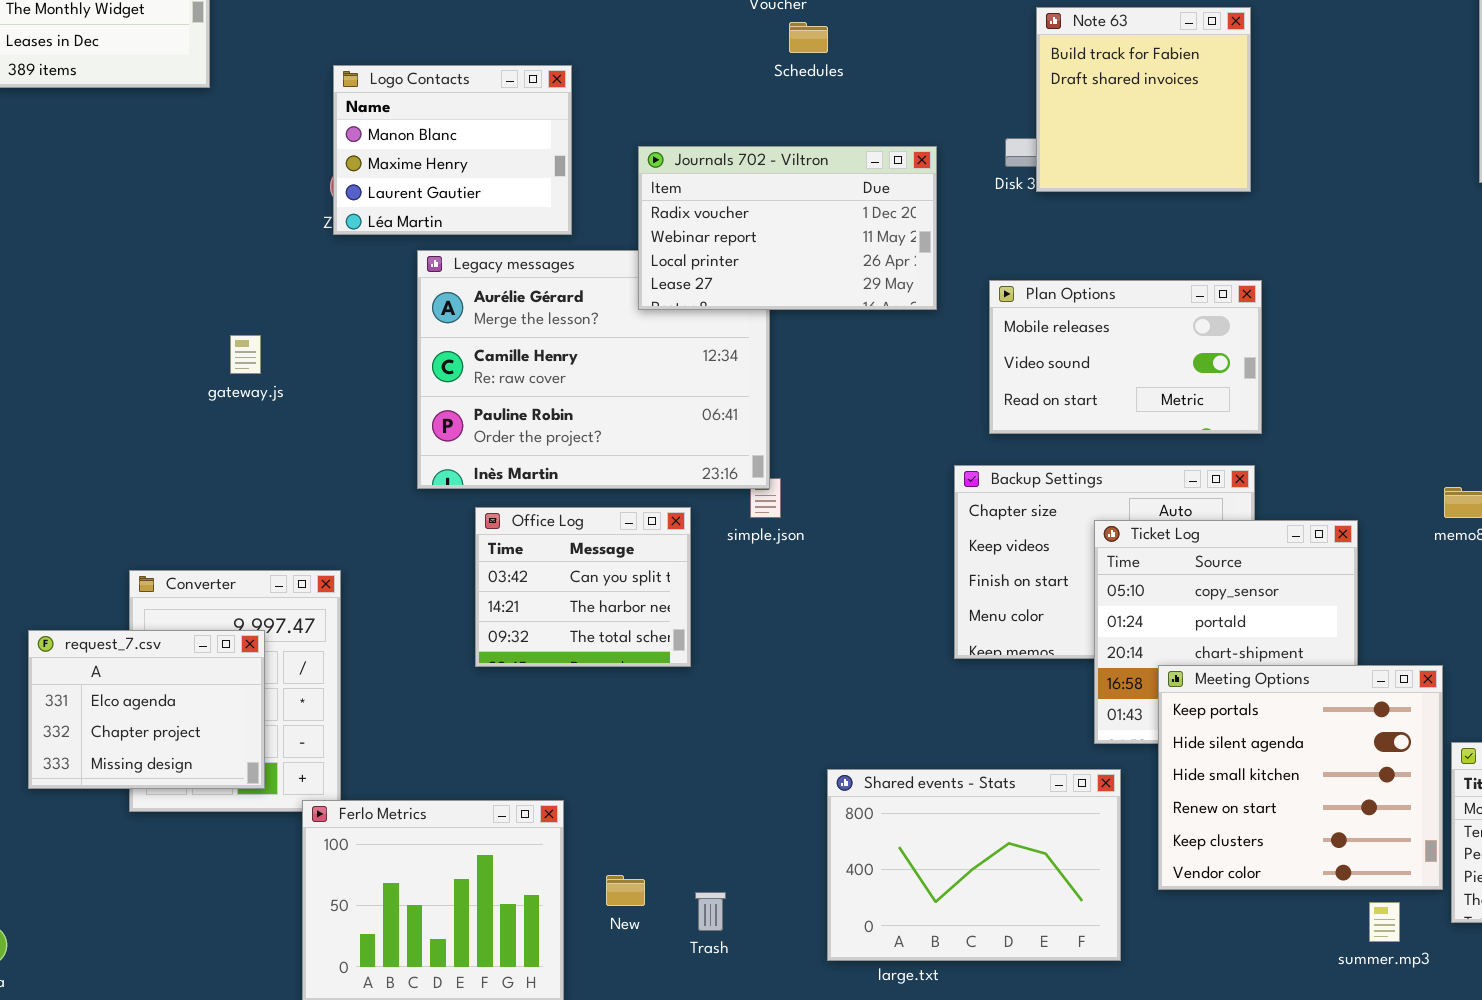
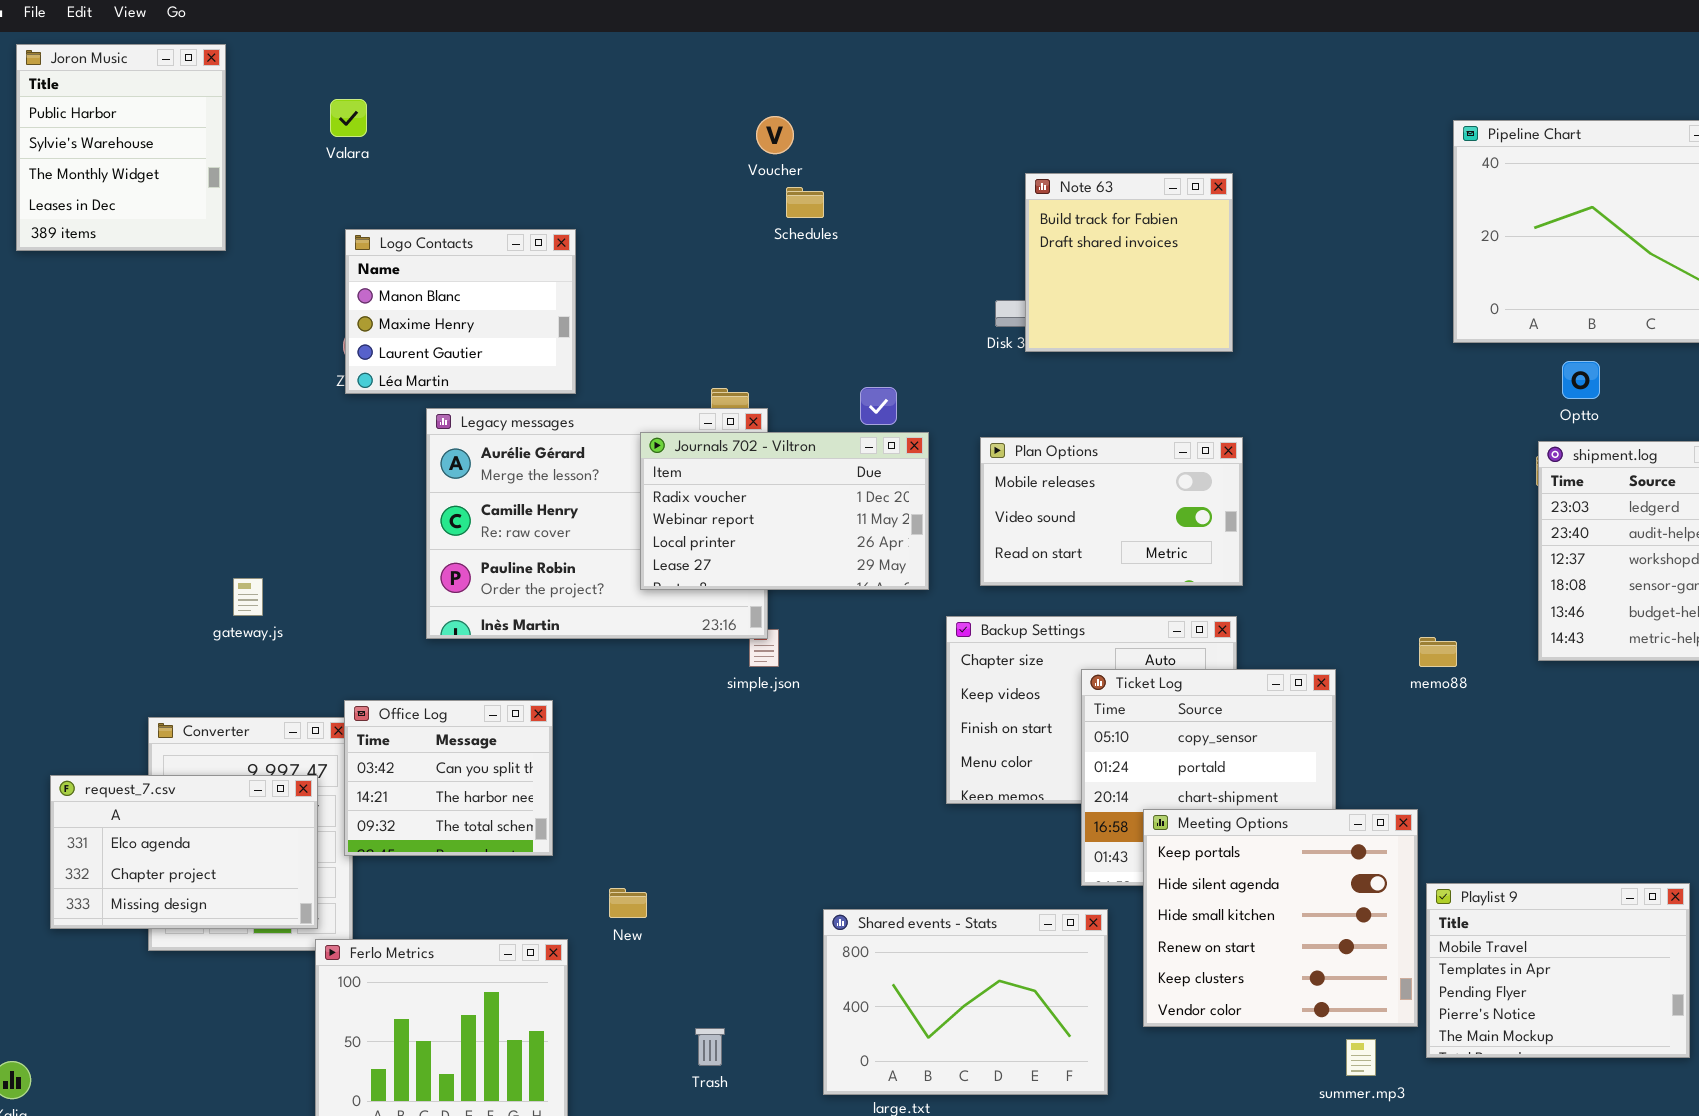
Journals 702 - Viltron: [638,146,937,310] -> [640,432,929,590], moved
gateway.js: [230,335,261,374] -> [233,578,263,616], moved
Office Log: [475,507,691,667] -> [344,700,553,856], moved
request_7.csv: [28,630,265,789] -> [50,775,318,929], resized
New: [606,875,645,906] -> [609,888,647,918], moved

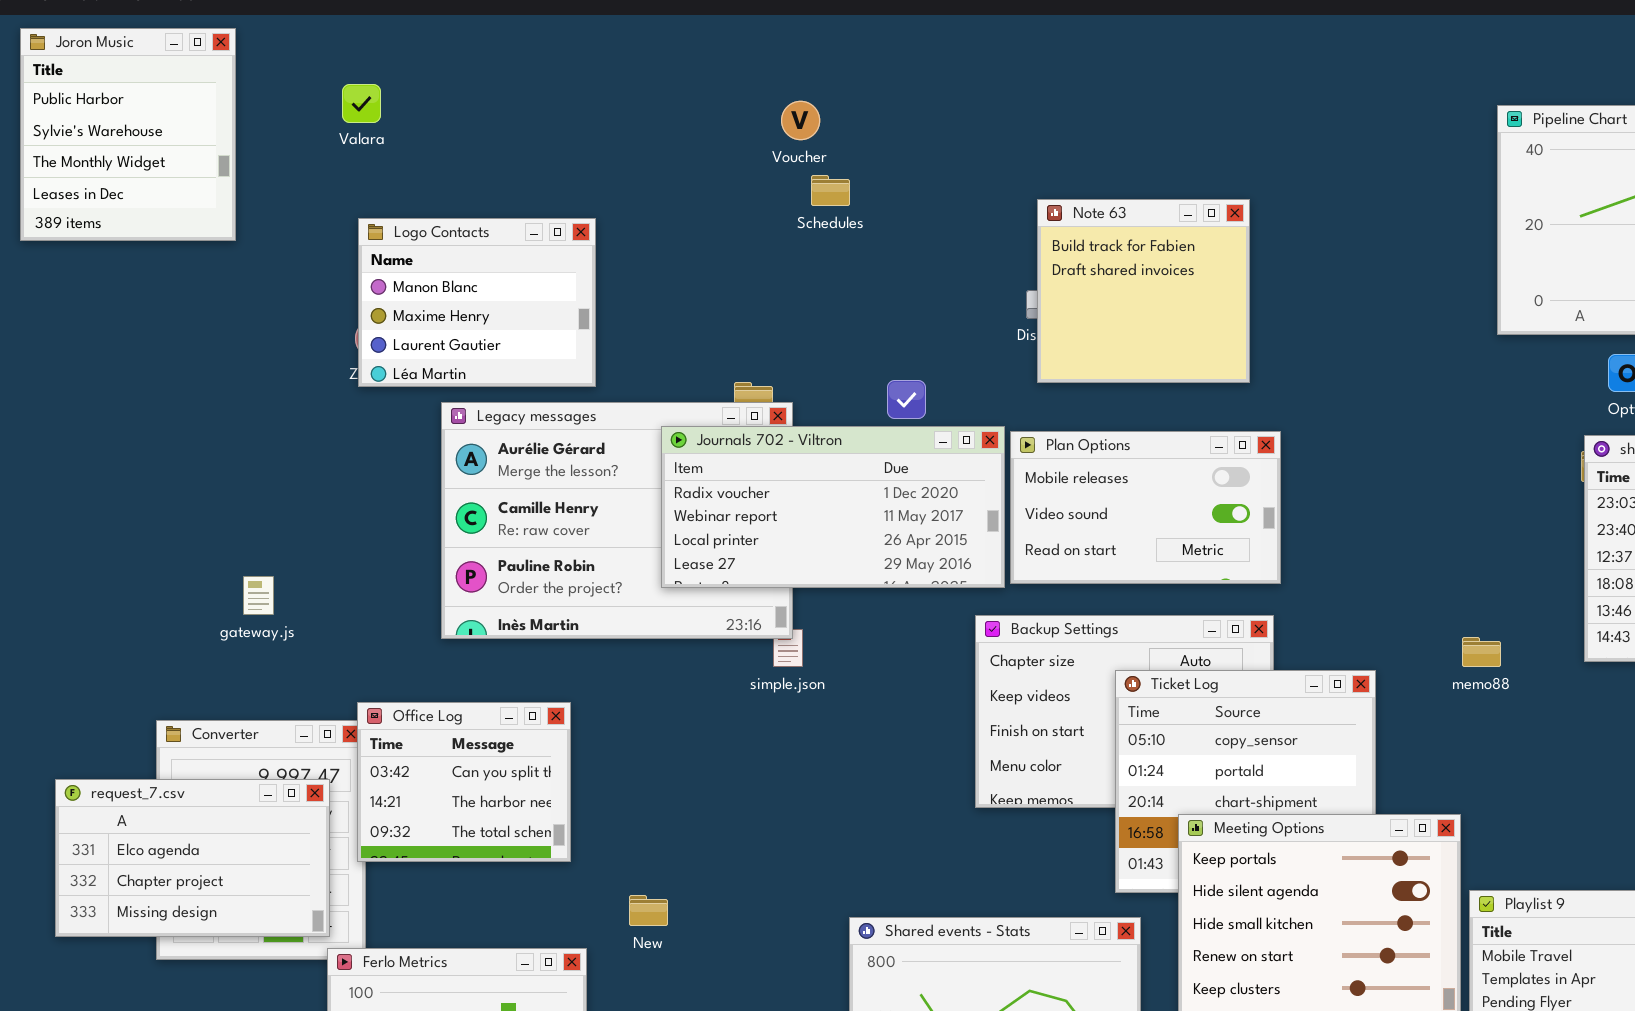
Note 63: [1025,173,1233,352] -> [1037,199,1250,383], moved
Journals 702 - Viltron: [640,432,929,590] -> [661,426,1005,588], resized

